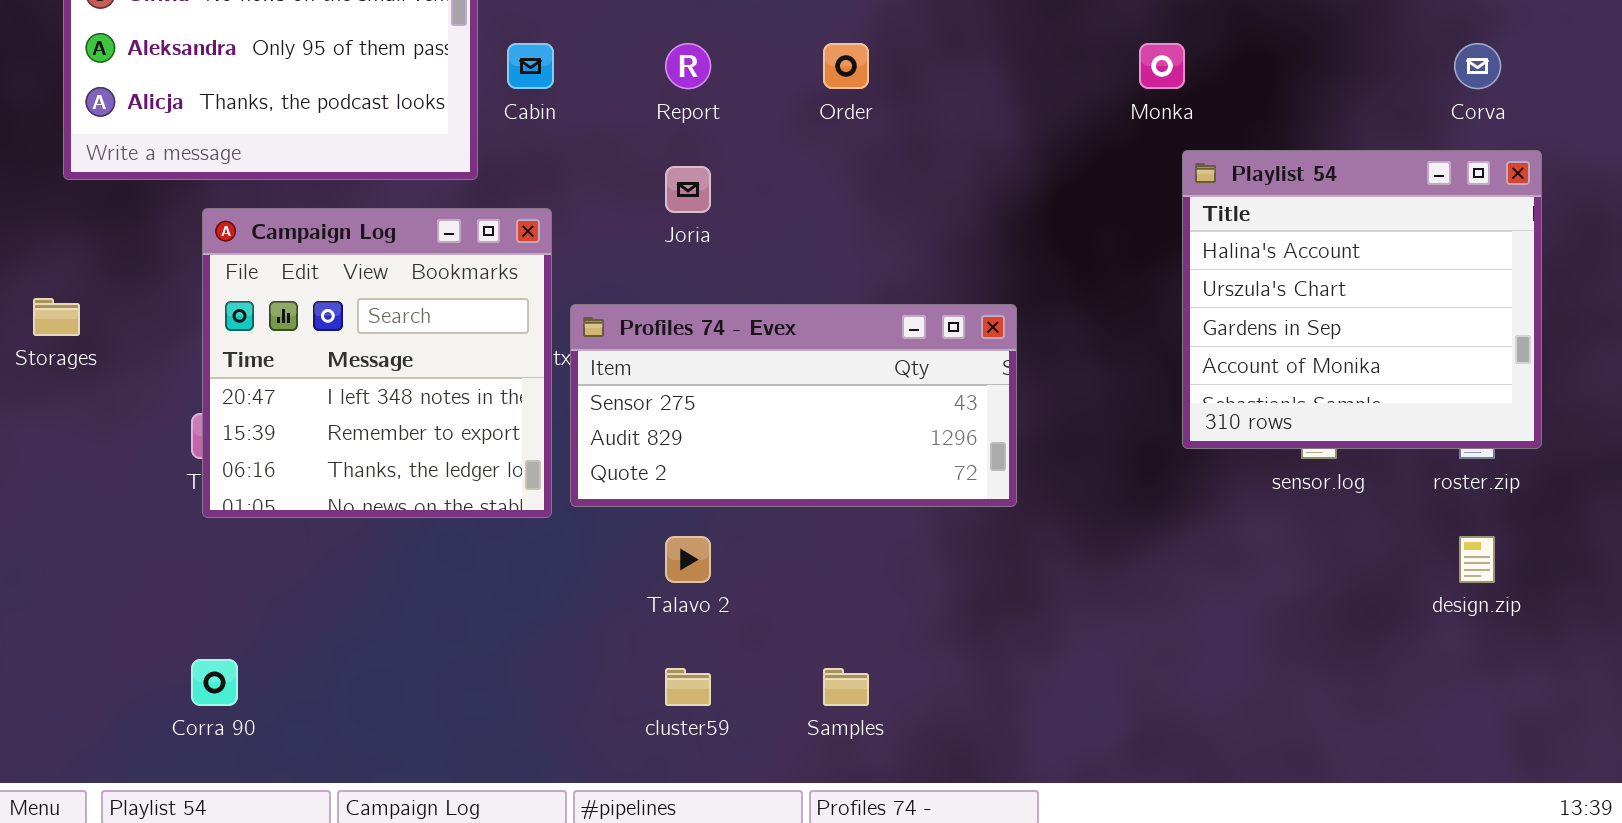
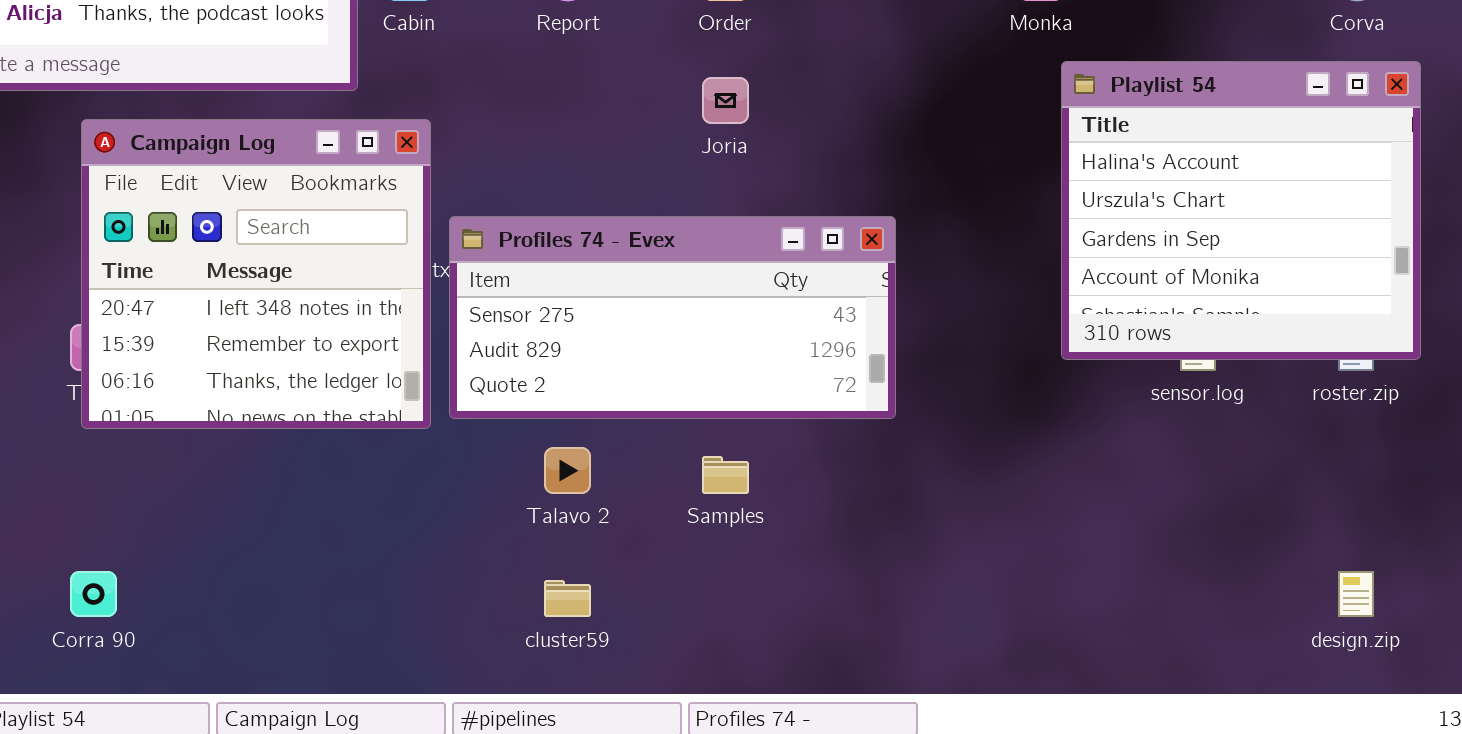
Joria: [665,166,711,213] -> [702,77,749,124], moved
design.zip: [1459,536,1495,583] -> [1338,571,1374,617], moved
Samples: [823,668,869,706] -> [702,456,749,494], moved

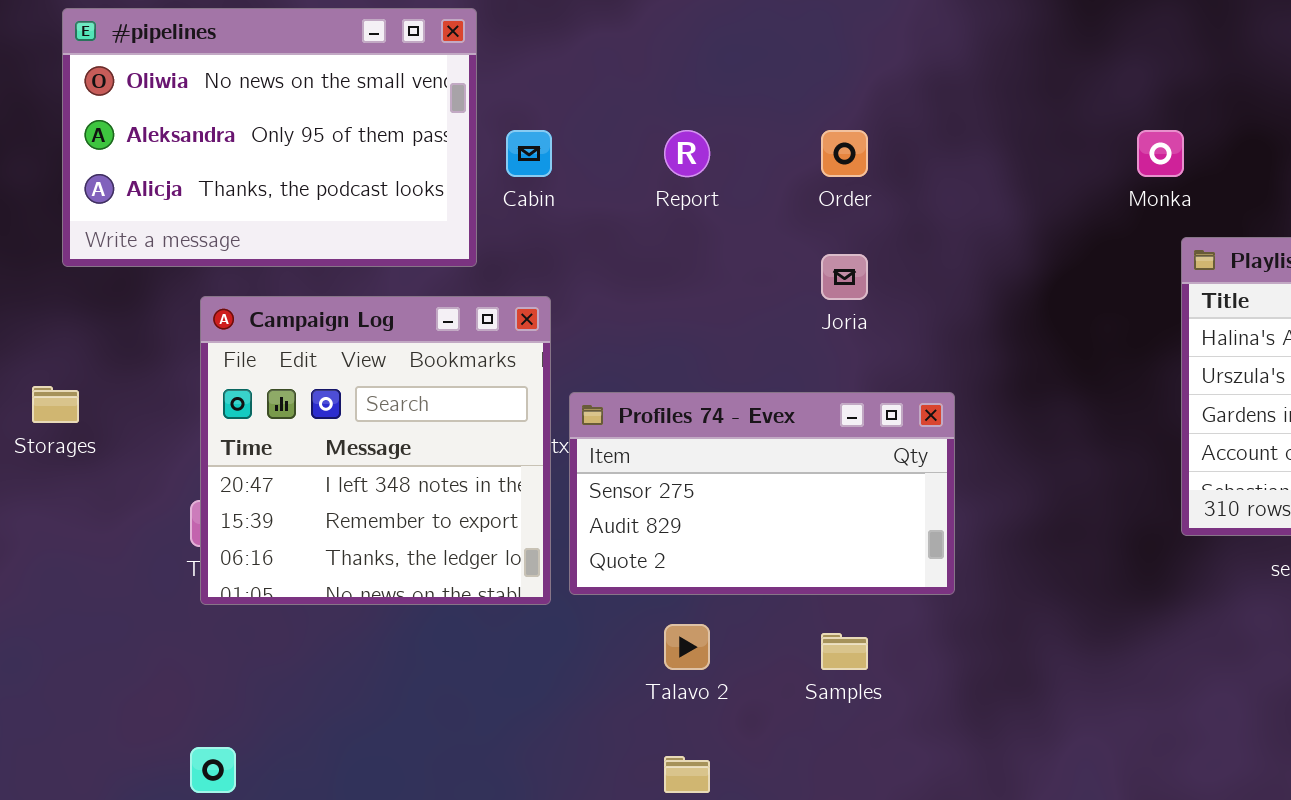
Profiles 74 - Evex: [449,216,896,419] -> [569,392,955,595], resized

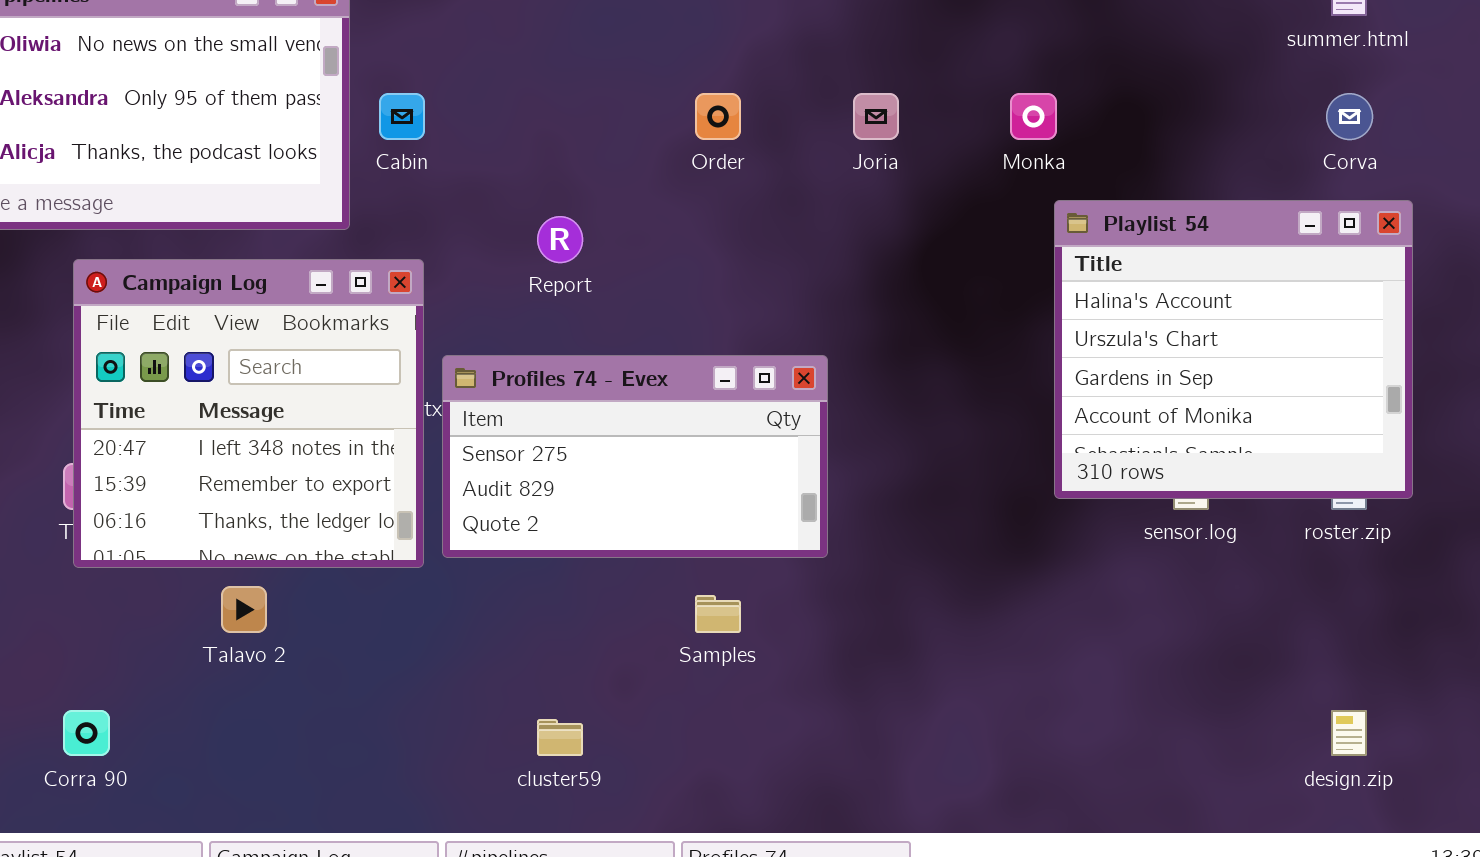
Report: [664,130,710,177] -> [537,216,583,263], moved
Joria: [821,254,868,300] -> [853,93,899,140], moved
Talavo 2: [664,624,710,670] -> [221,586,267,633], moved

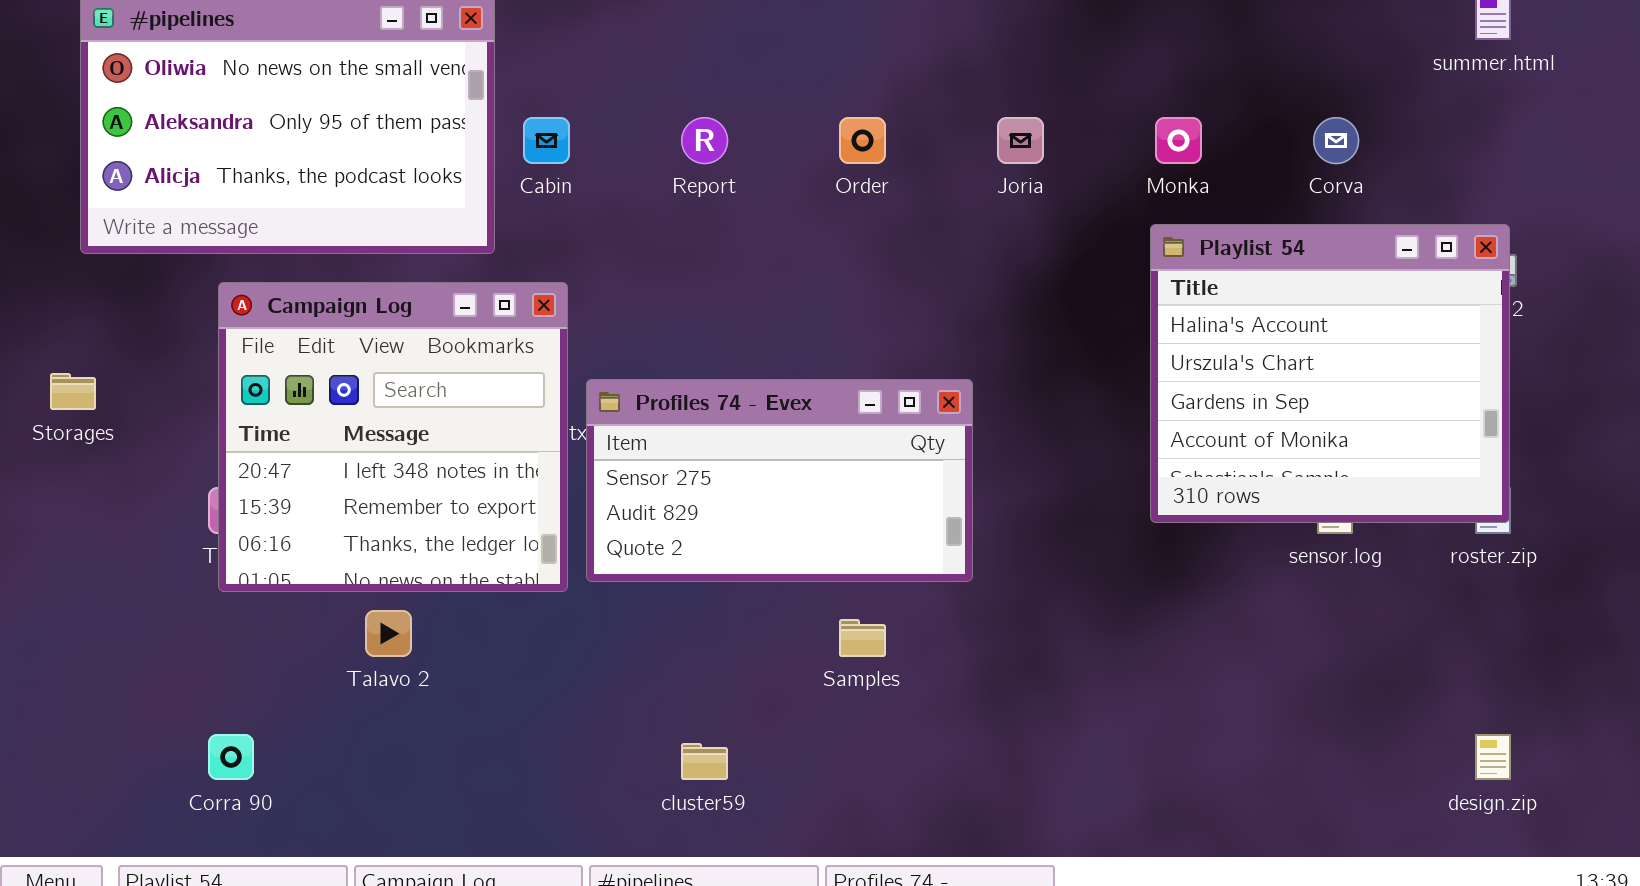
Corva: [1326,93,1373,140] -> [1313,117,1359,164], moved
Playlist 54: [1054,200,1413,499] -> [1150,224,1510,523], moved
Report: [537,216,583,263] -> [681,117,728,164], moved

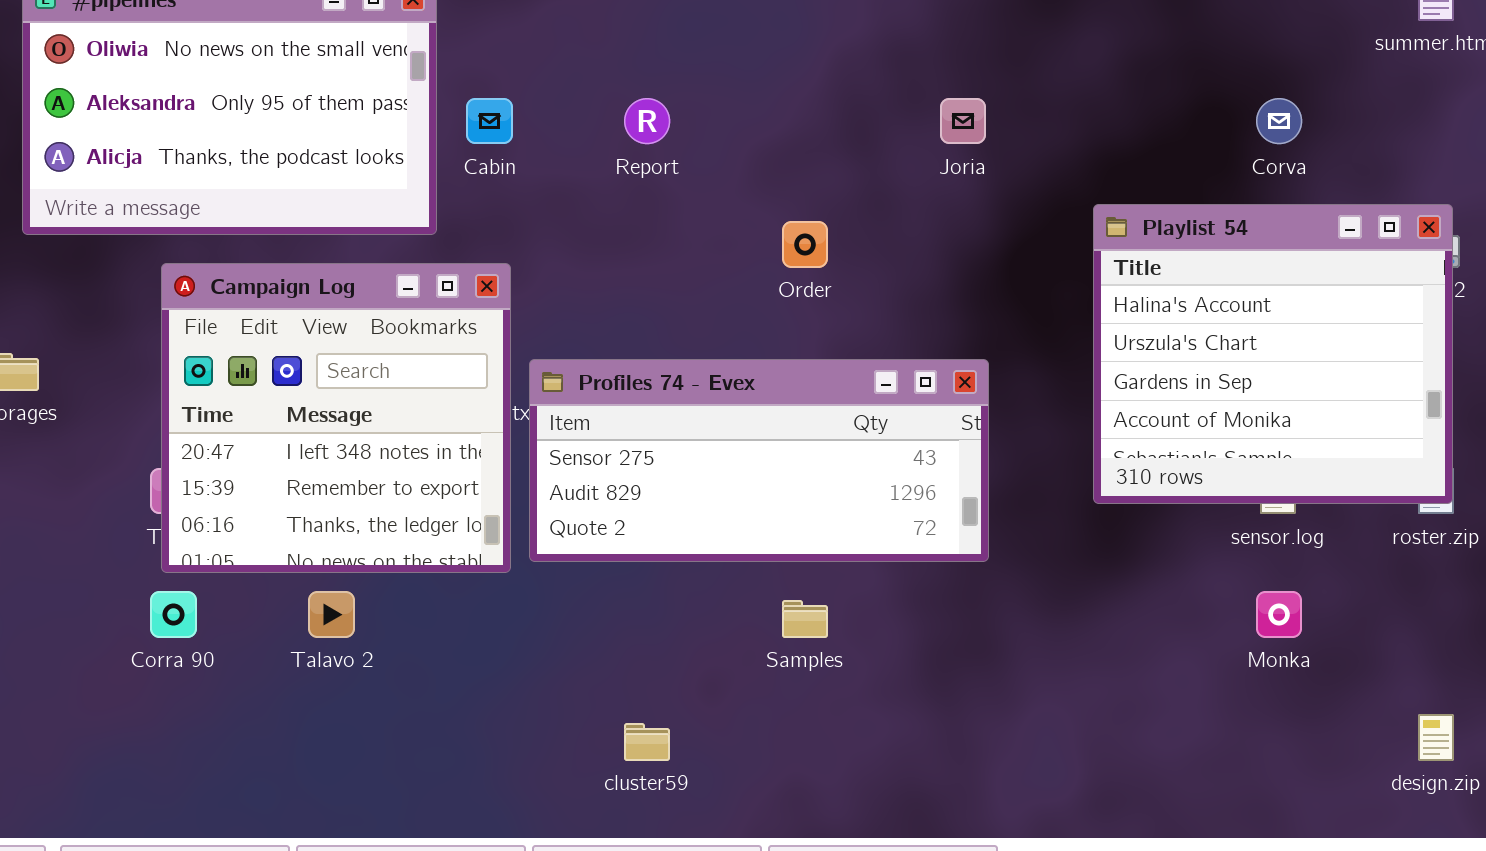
Order: [839,117,886,164] -> [782,221,828,268], moved
Monka: [1155,117,1202,164] -> [1256,591,1302,638], moved
Profiles 74 - Evex: [586,379,973,582] -> [529,359,989,562], resized
Corra 90: [208,734,254,780] -> [150,591,197,638], moved

